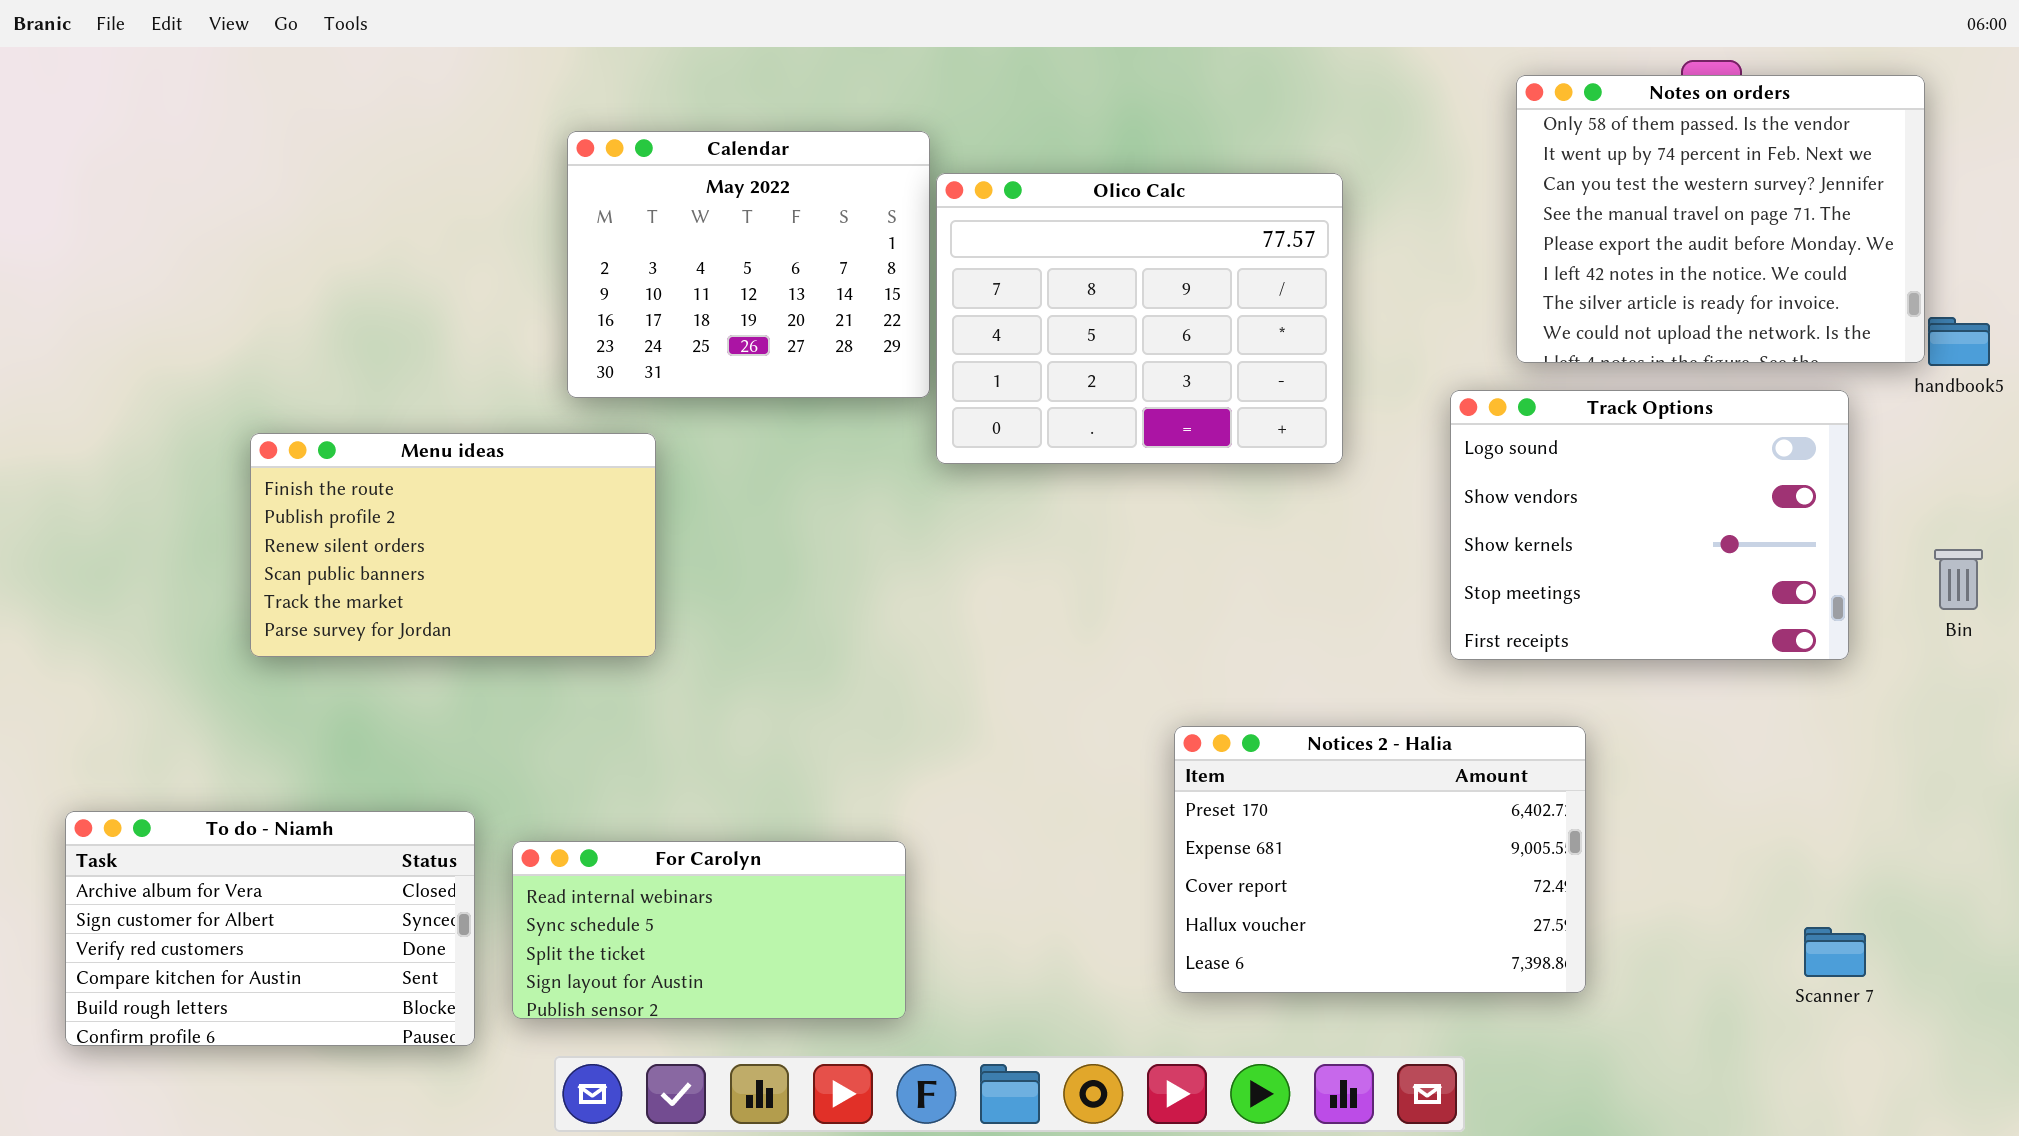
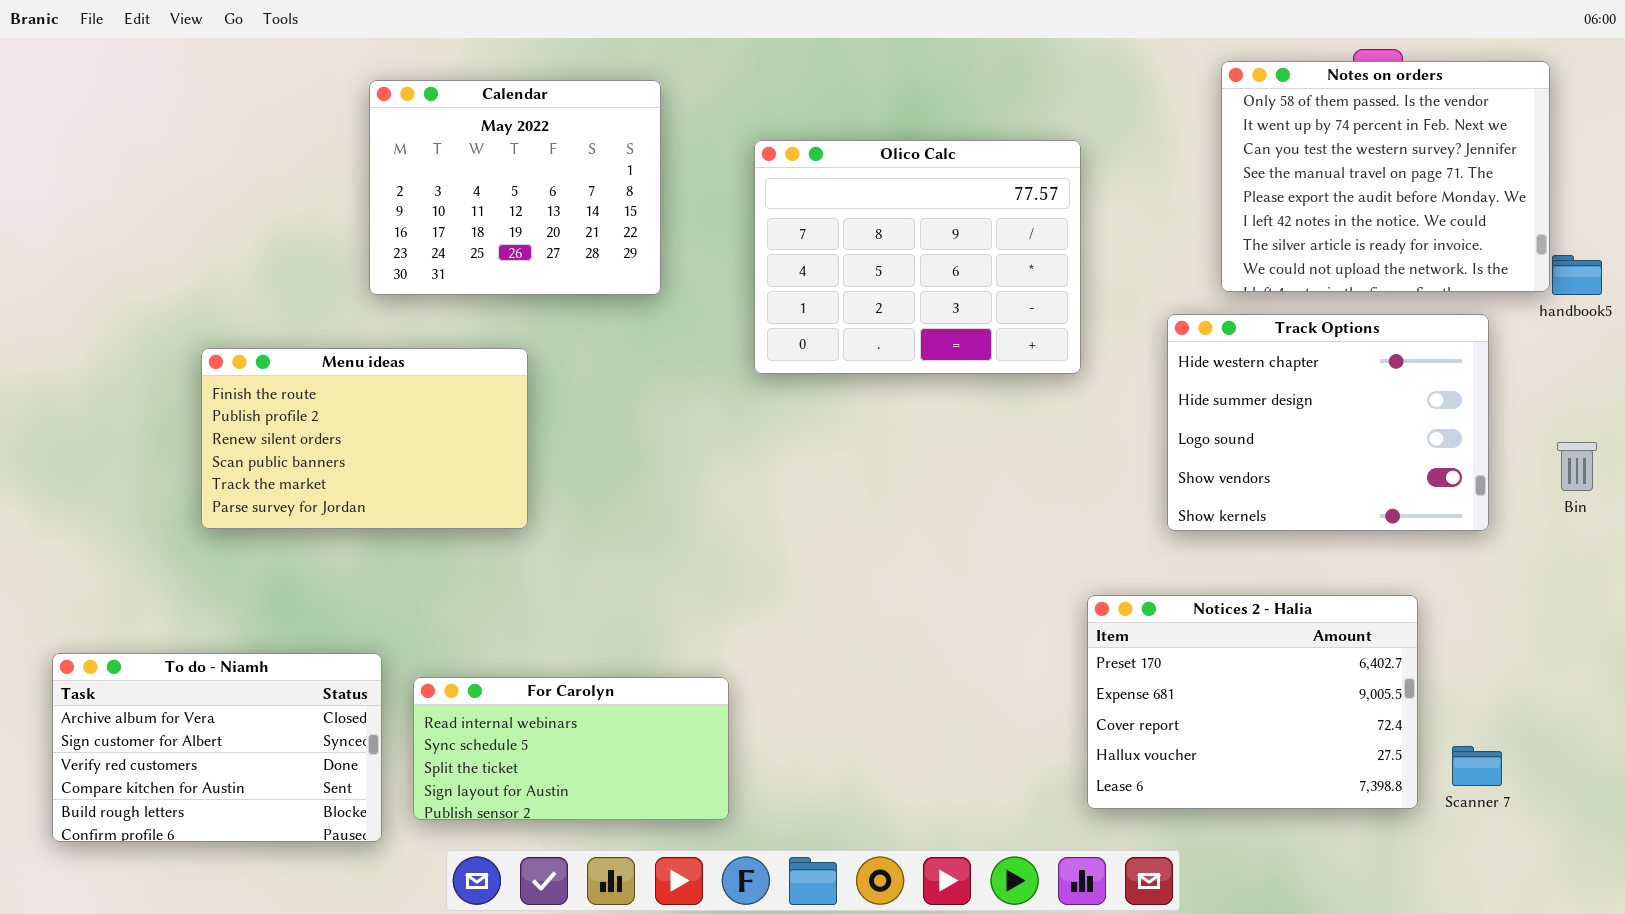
Calendar: [567,131,930,398] -> [369,80,661,295], moved
Track Options: [1450,390,1849,660] -> [1167,314,1489,531], scrolled up 2 rows
Notices 2 - Halia: [1174,726,1586,993] -> [1087,595,1418,809], moved

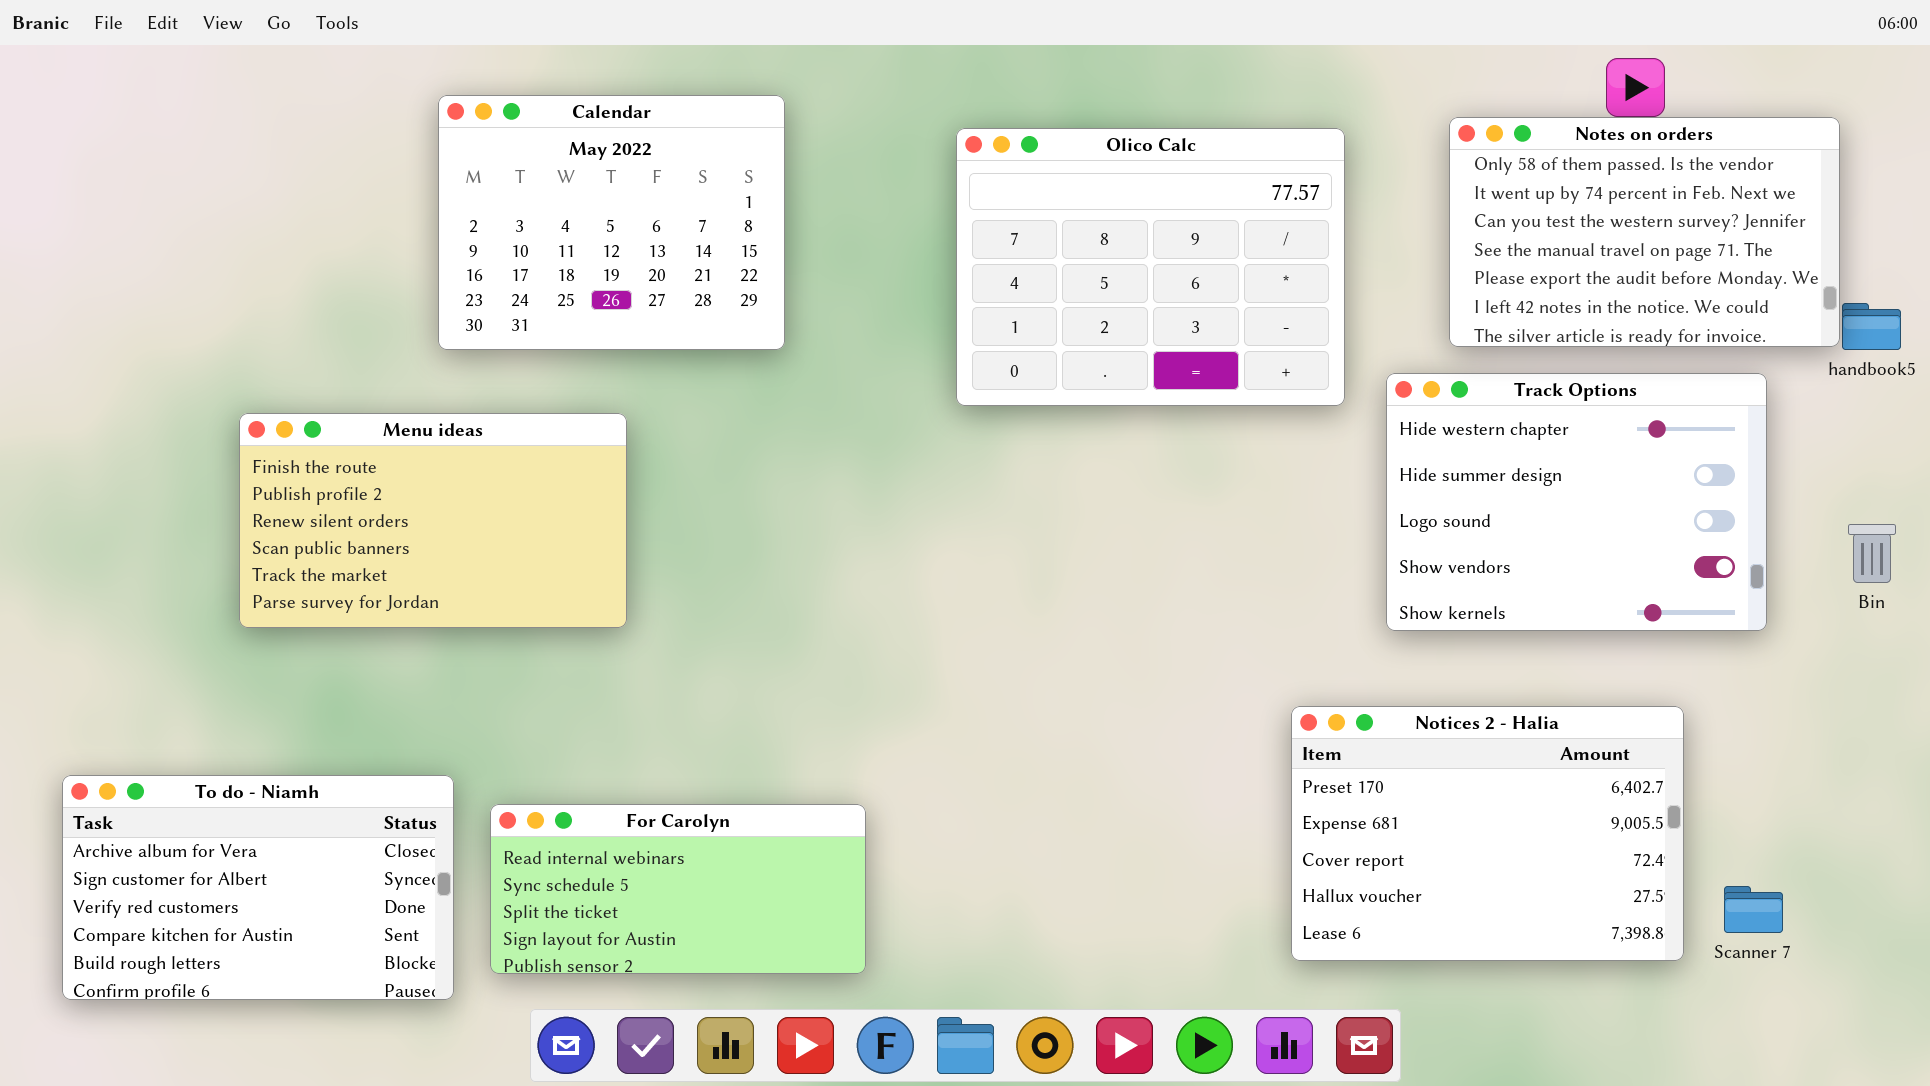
Notes on orders: [1221,61,1550,292] -> [1449,117,1840,347], resized
Olico Calc: [754,140,1081,374] -> [956,128,1345,406], moved

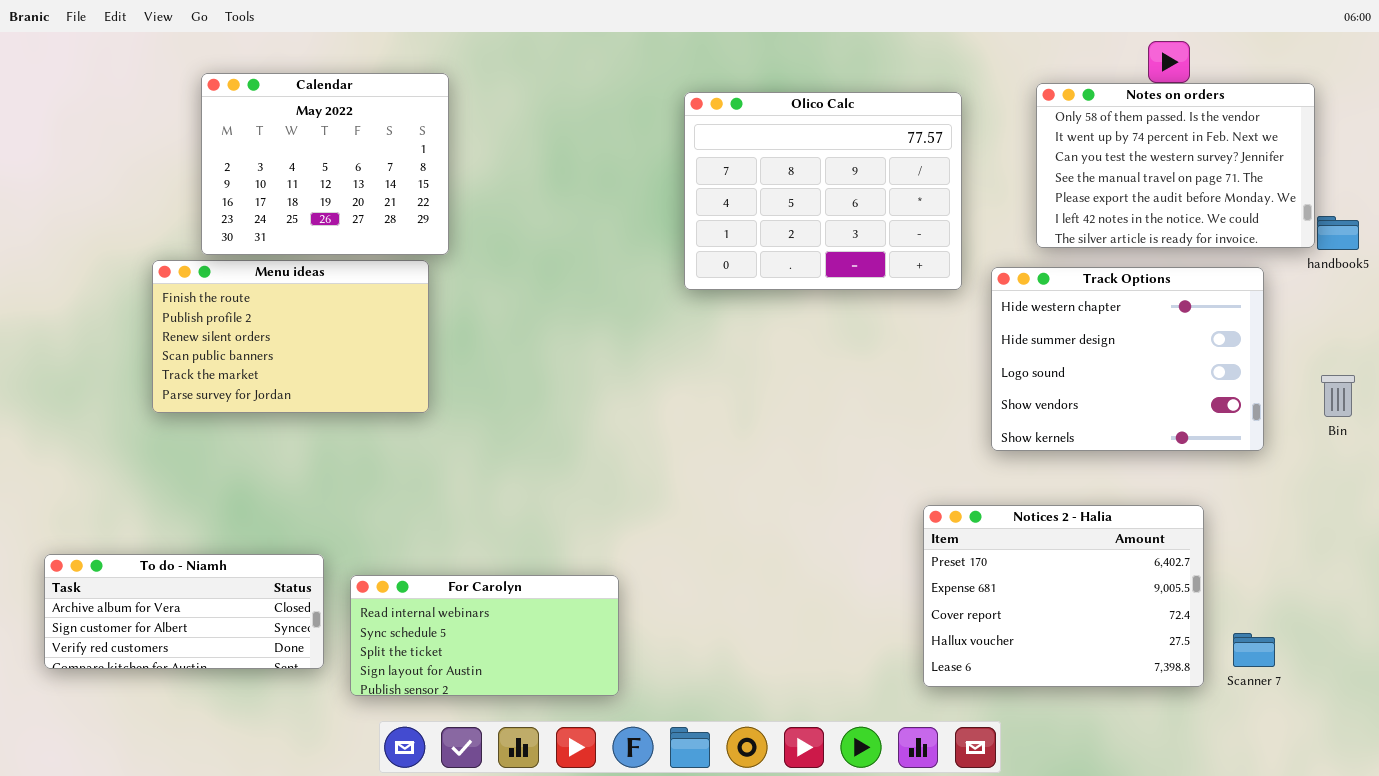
Calendar: [438,95,785,350] -> [201,73,449,255], moved
Menu ideas: [239,413,627,628] -> [152,260,429,413], moved
To do - Niamh: [62,775,454,1000] -> [44,554,324,669], resized

